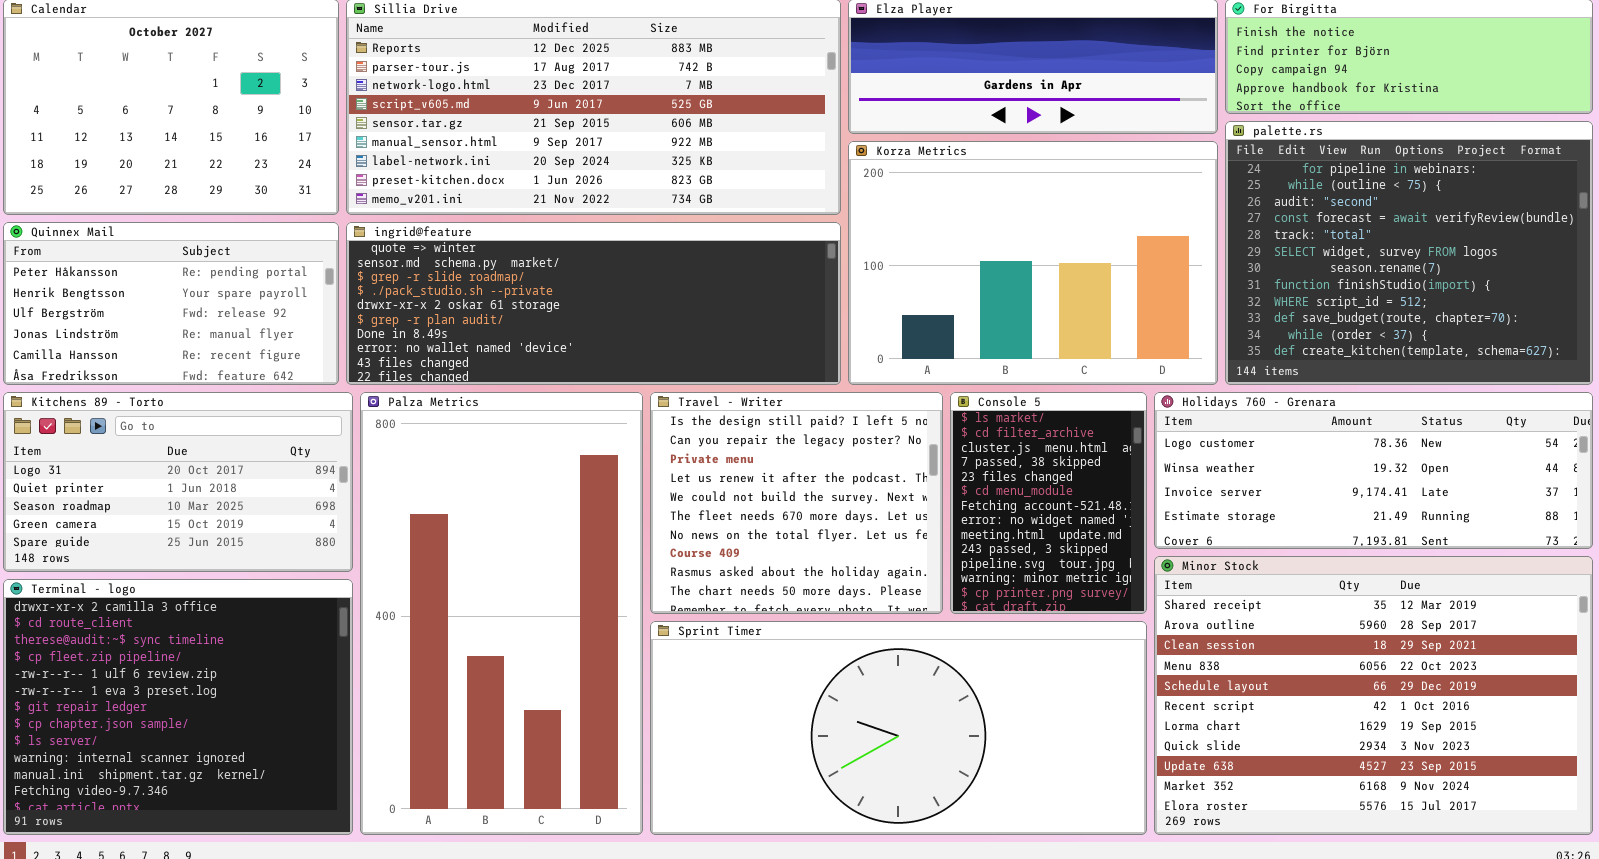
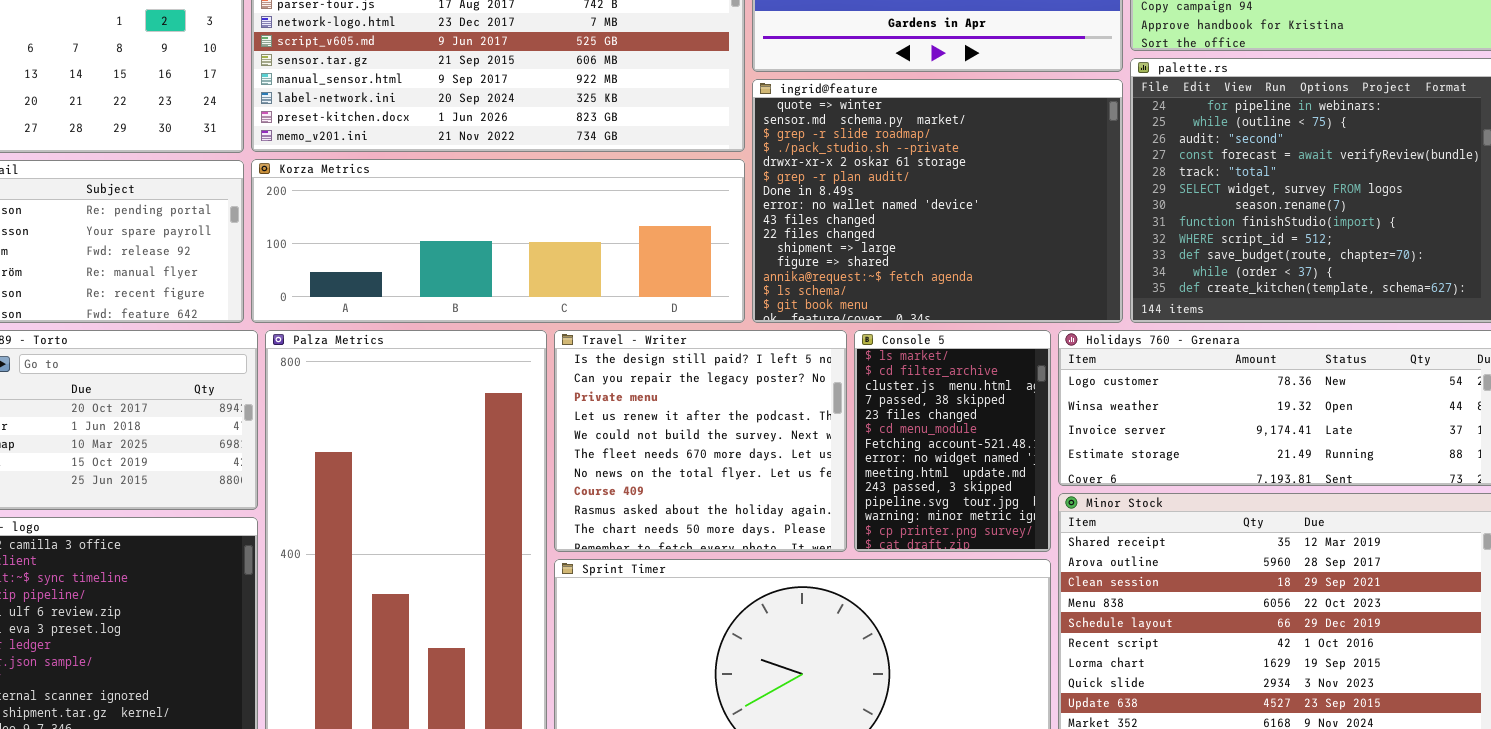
Korza Metrics: [848,141,1218,385] -> [251,159,745,323], moved, resized
ingrid@feature: [346,222,841,385] -> [752,79,1123,323], moved, resized

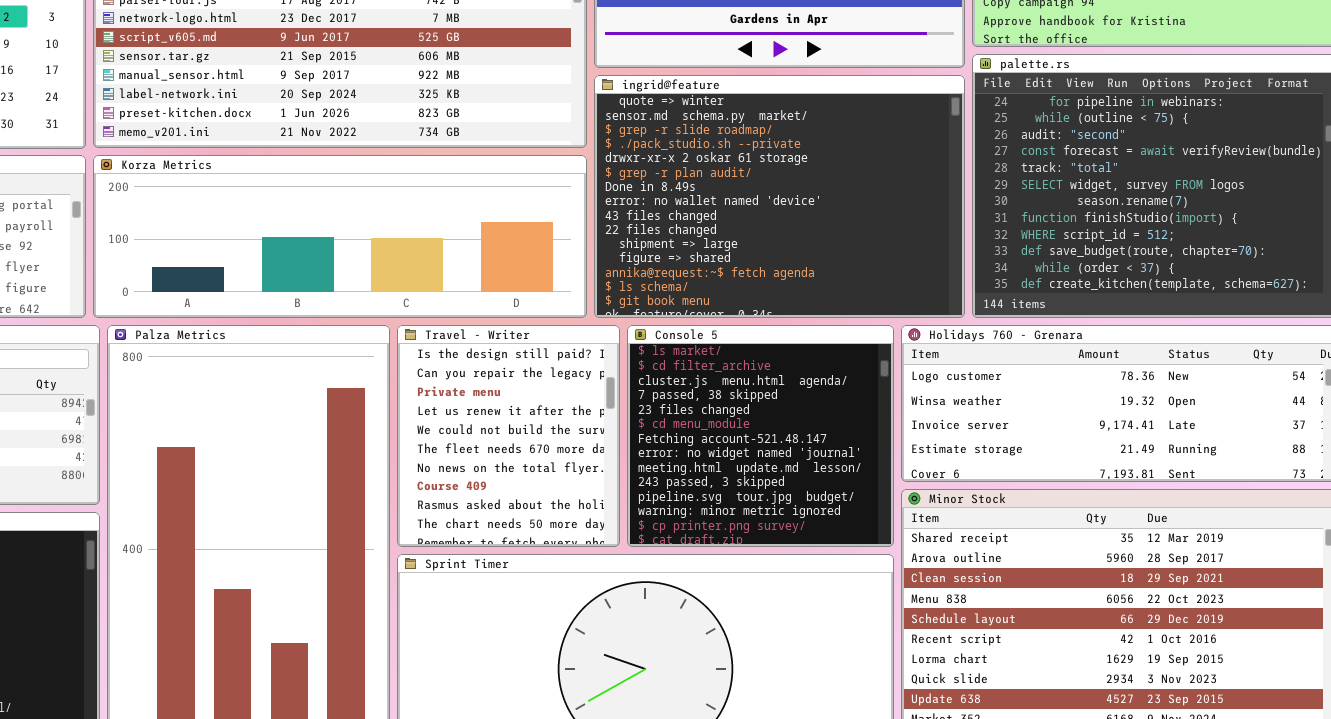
Travel - Writer: [554,330,847,552] -> [397,325,620,547], resized
Console 5: [854,330,1051,552] -> [627,325,894,547], resized

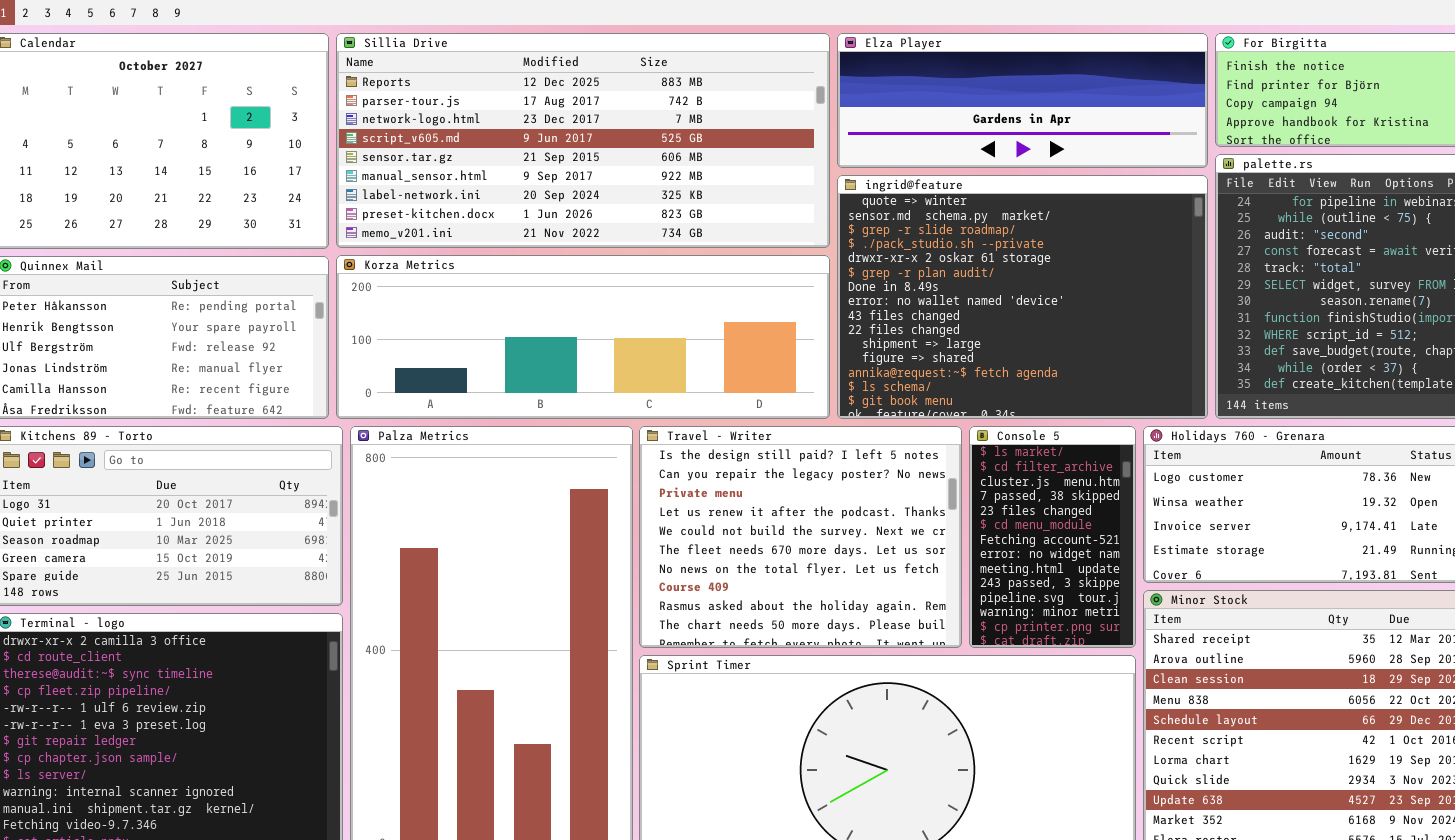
Travel - Writer: [397,325,620,547] -> [639,426,962,648], resized
Console 5: [627,325,894,547] -> [969,426,1136,648], resized

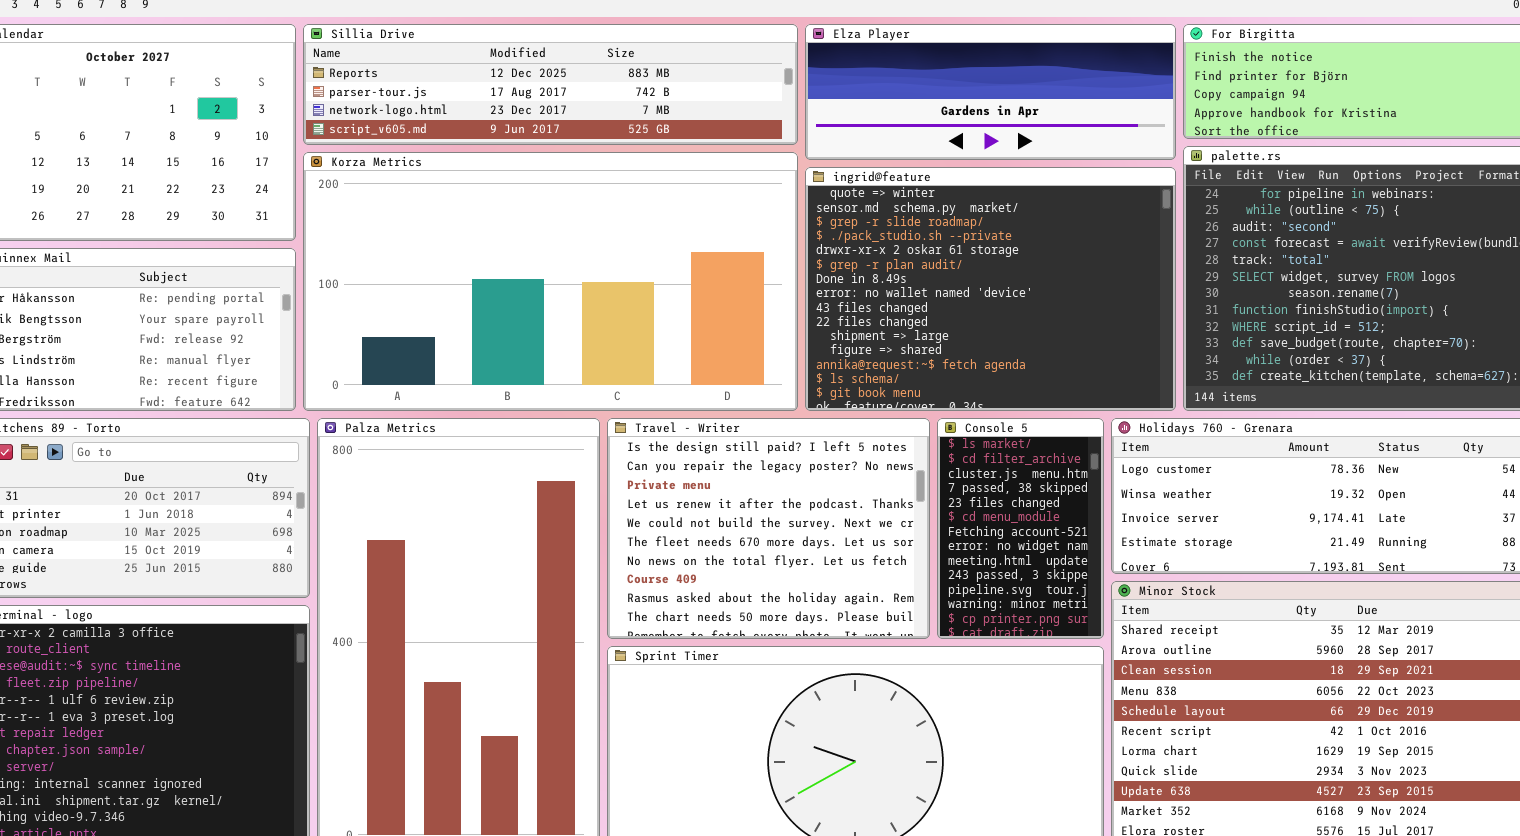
Sillia Drive: [336,33,830,248] -> [303,24,798,145], resized
Korza Metrics: [336,255,830,419] -> [303,152,798,411], resized

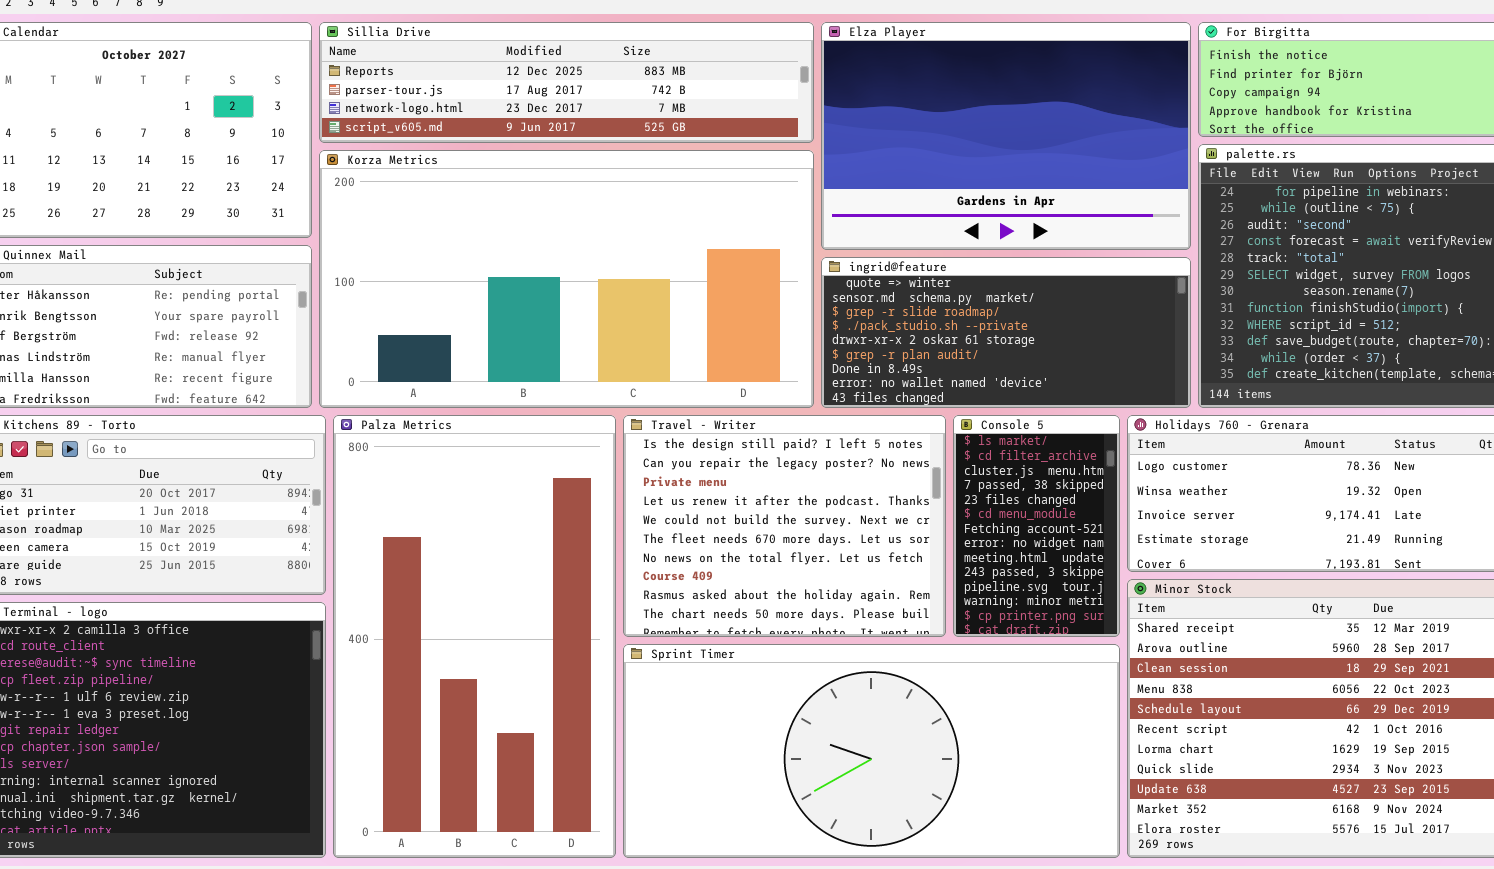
Elza Player: [805,24,1176,160] -> [821,22,1191,250], resized
ingrid@feature: [805,167,1176,411] -> [821,257,1191,408], resized

